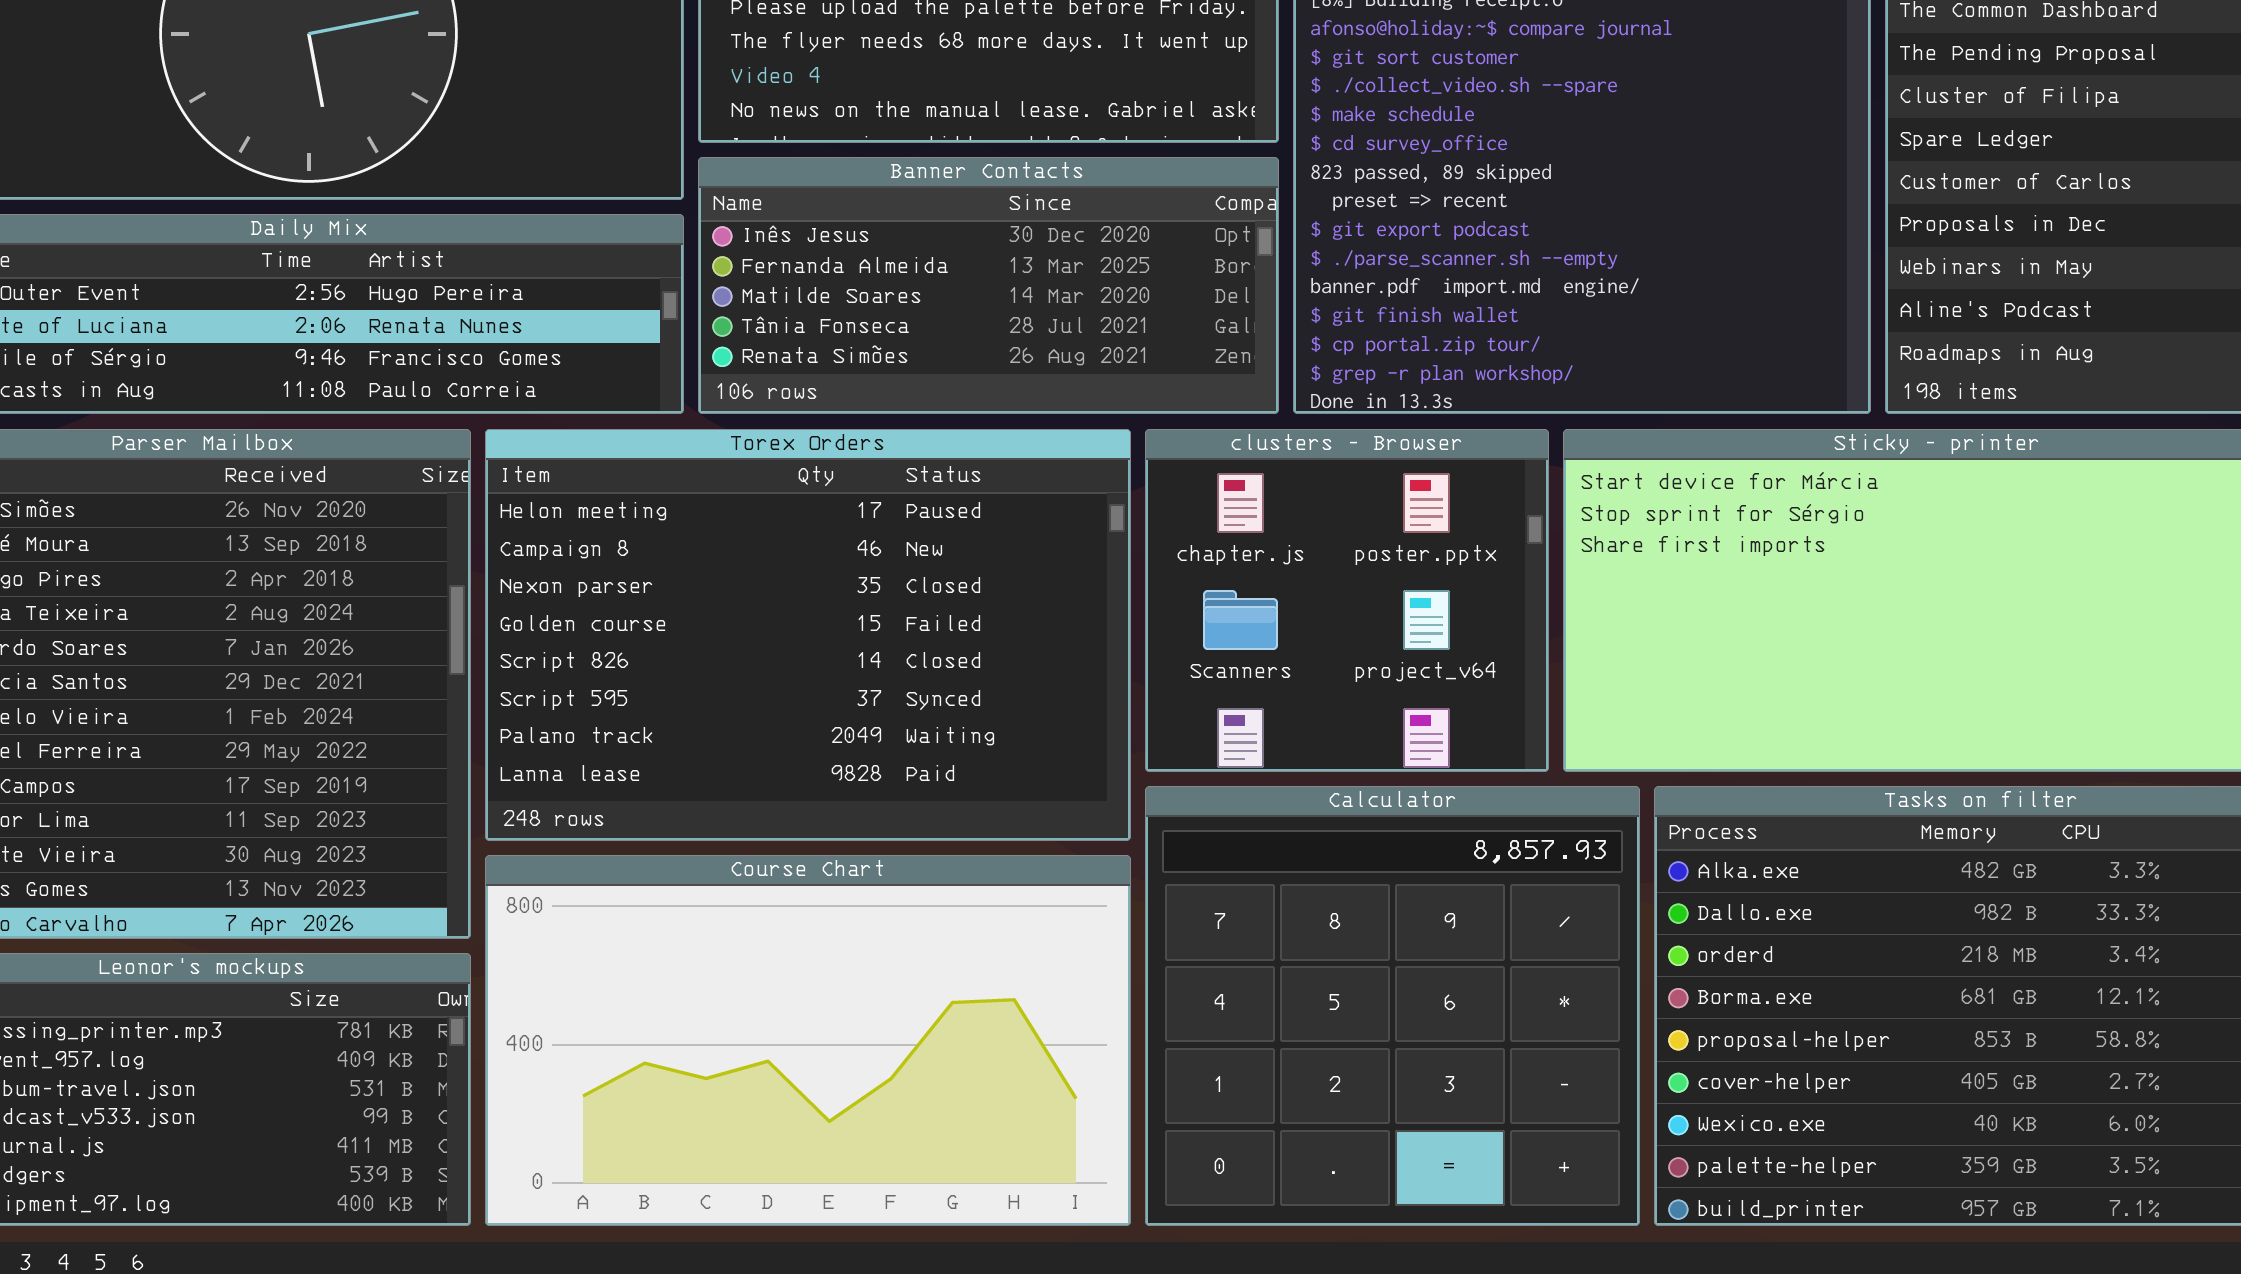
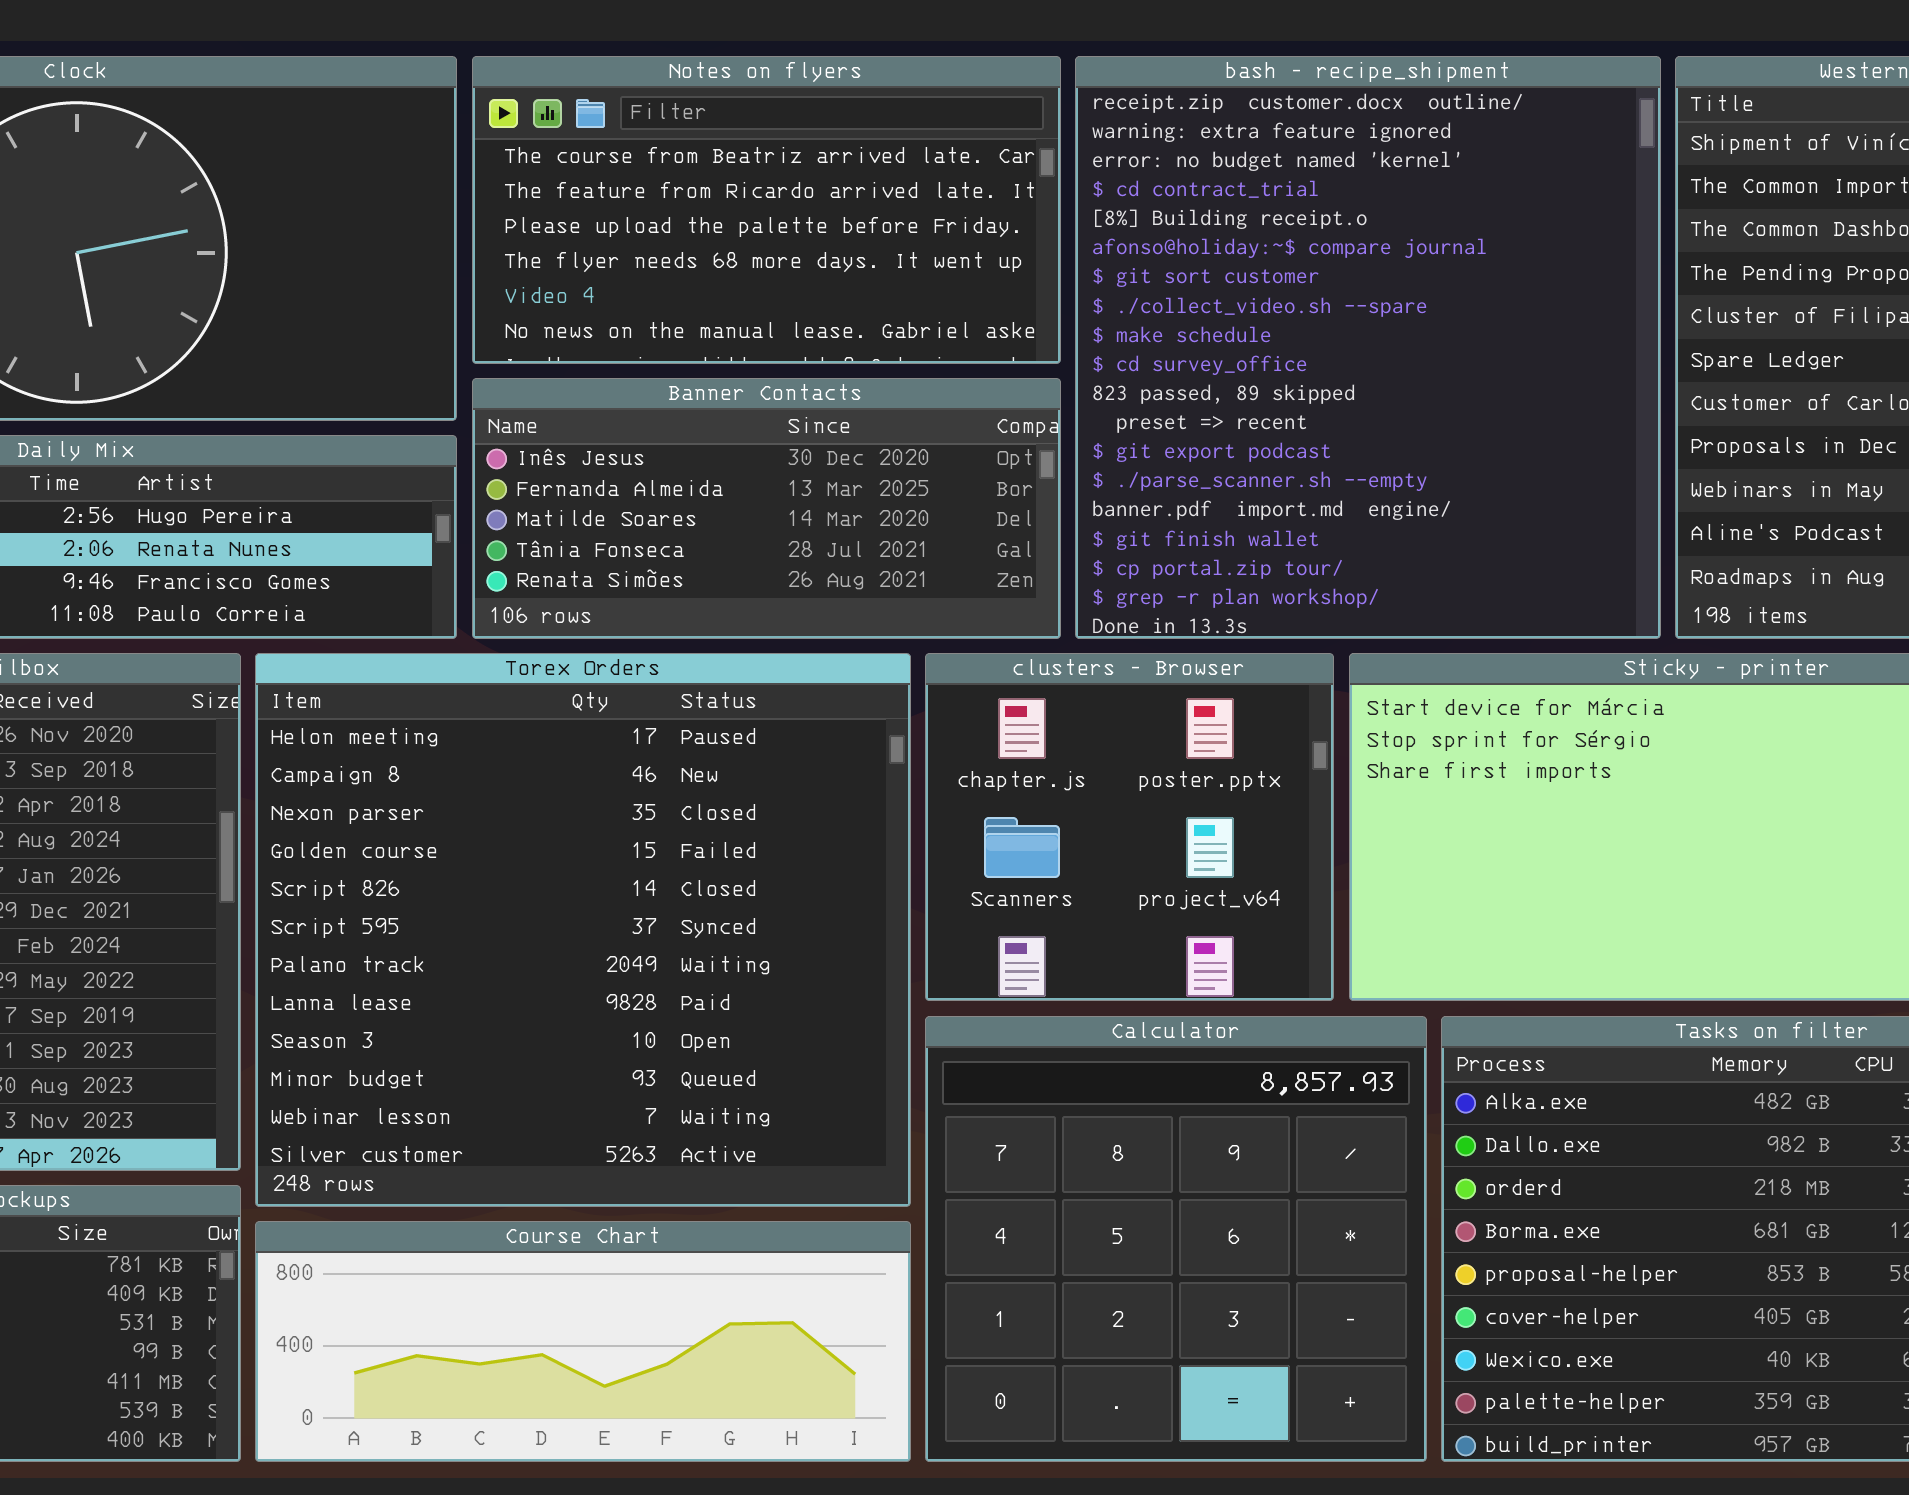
Torex Orders: [485,429,1131,841] -> [255,653,911,1207], resized
Course Chart: [485,855,1131,1226] -> [255,1221,911,1462], resized

